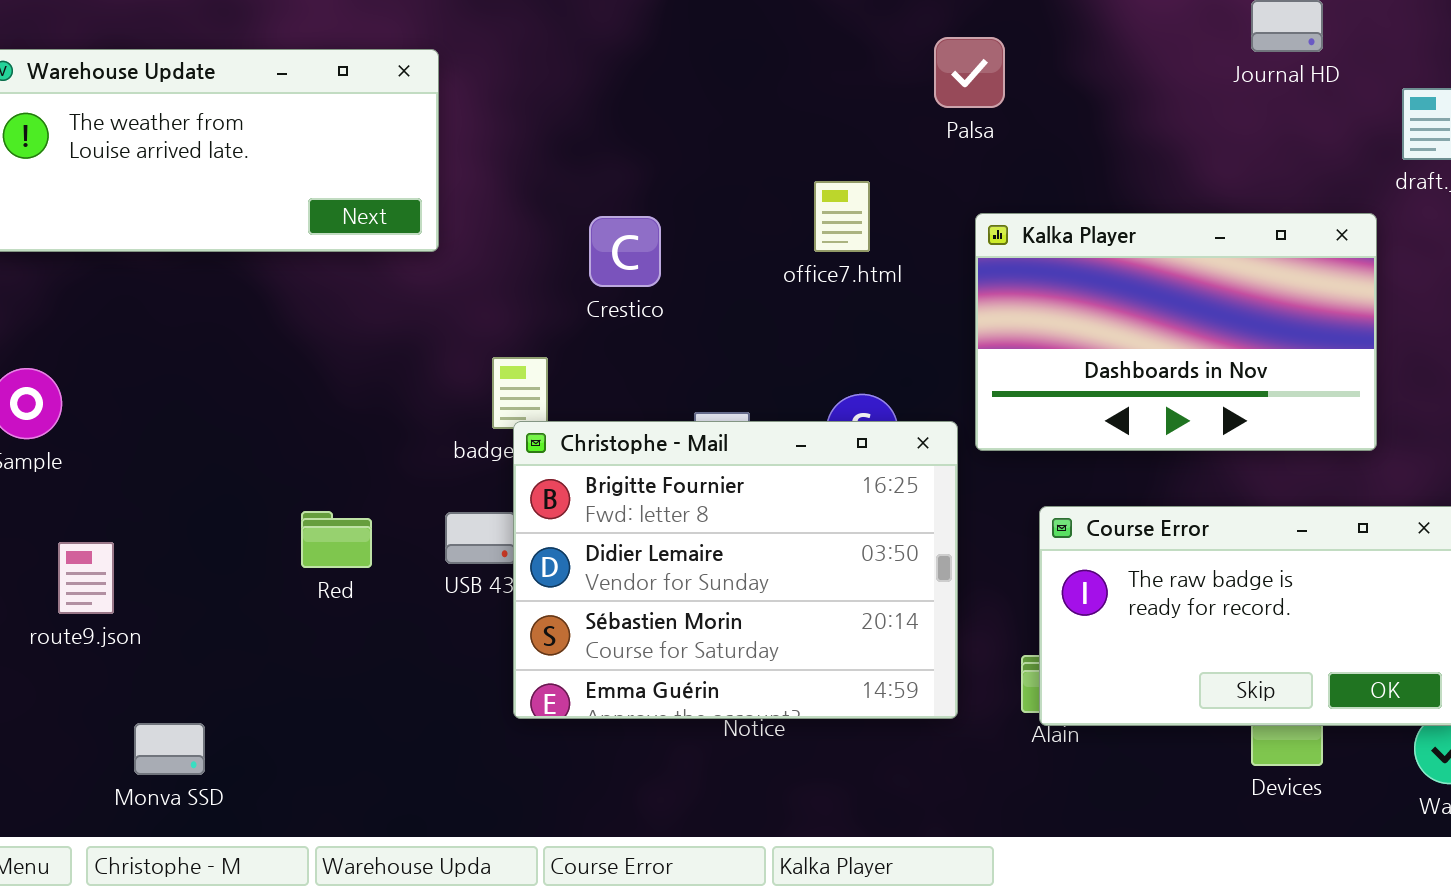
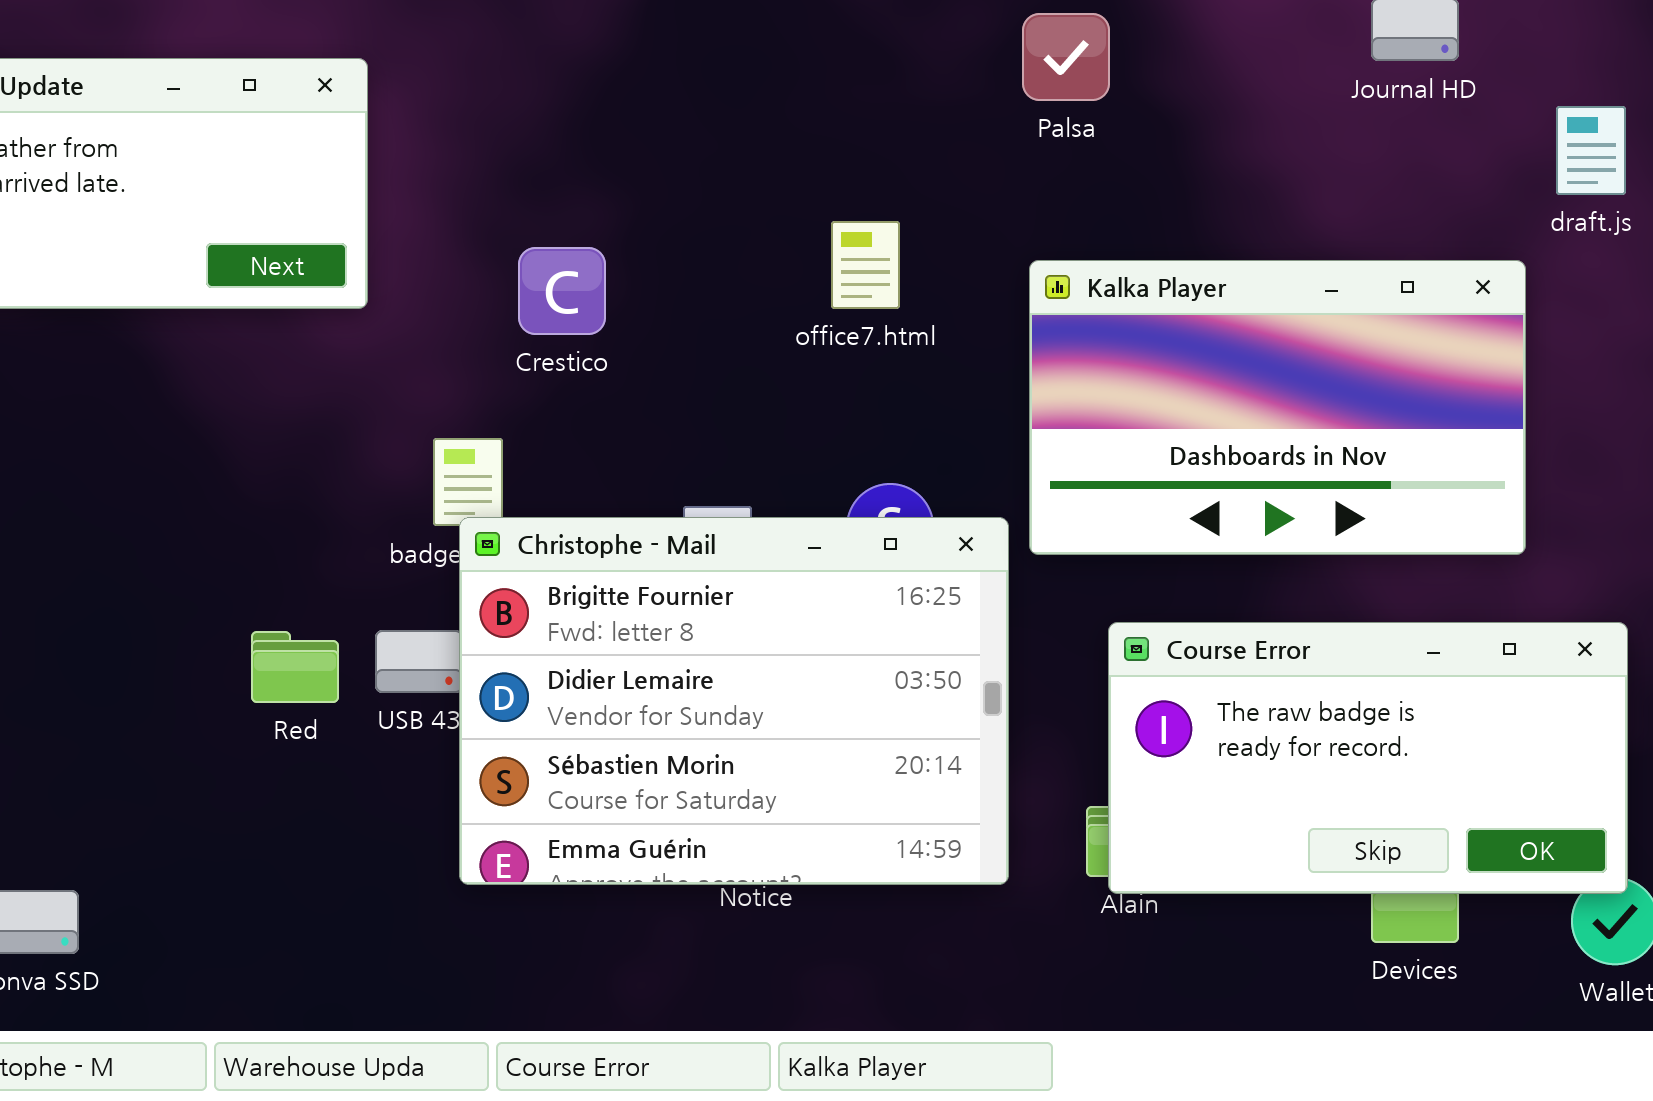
Palsa: [934,37,1005,108] -> [1022,13,1110,101], moved
Crestico: [589,216,661,287] -> [518,247,606,335], moved
Red: [301,511,372,568] -> [251,631,339,703], moved

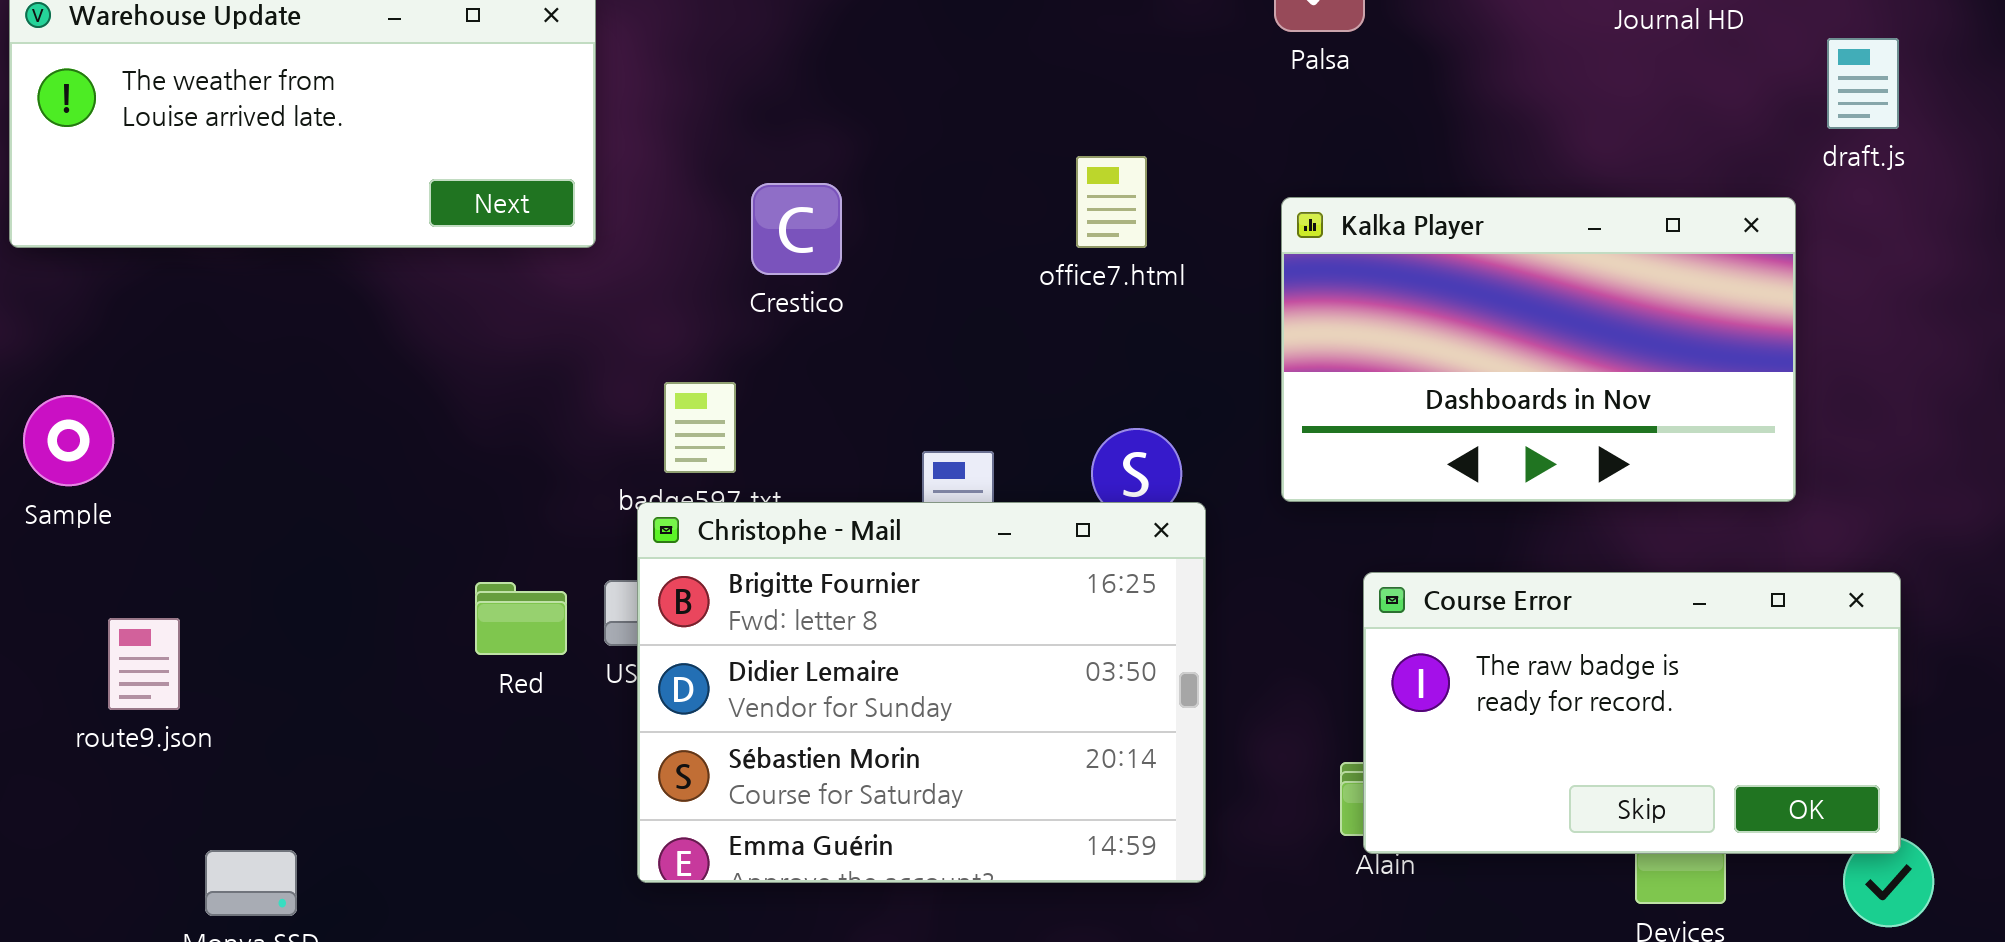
Christophe - Mail: [459,517,1009,885] -> [637,502,1206,883], moved

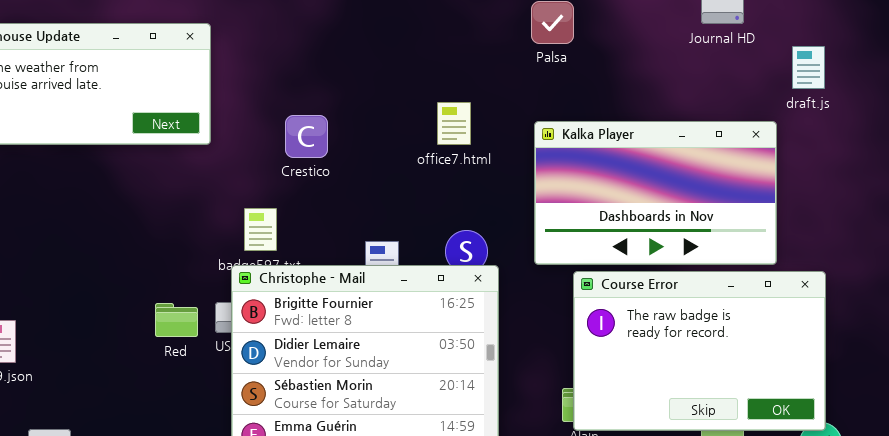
Course Error: [1363,572,1901,854] -> [573,271,826,431], resized

